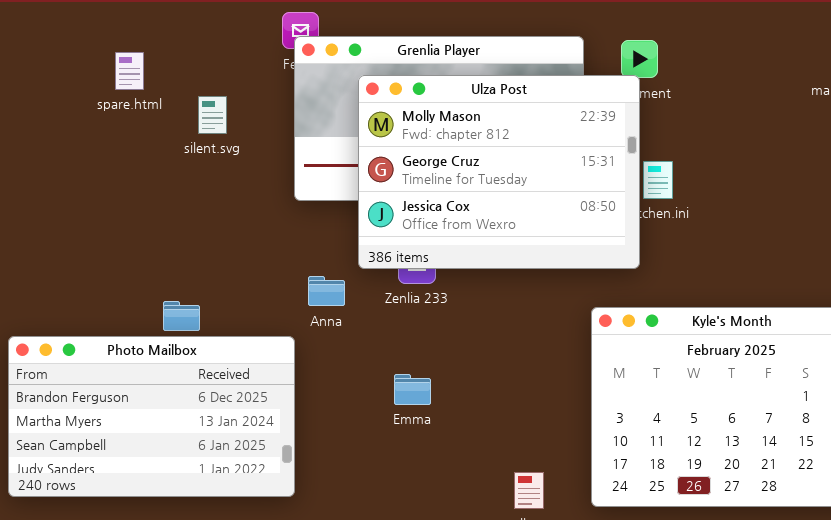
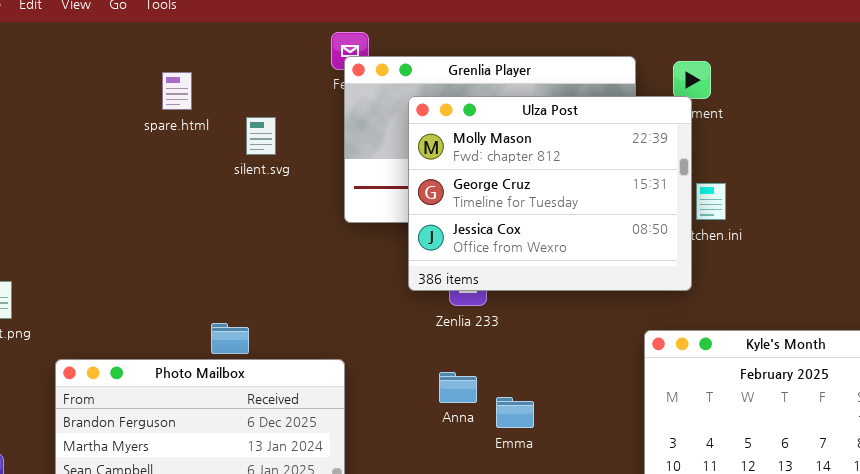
Anna: [308,276,345,306] -> [439,372,477,403], moved
Emma: [394,374,431,405] -> [496,397,534,428], moved

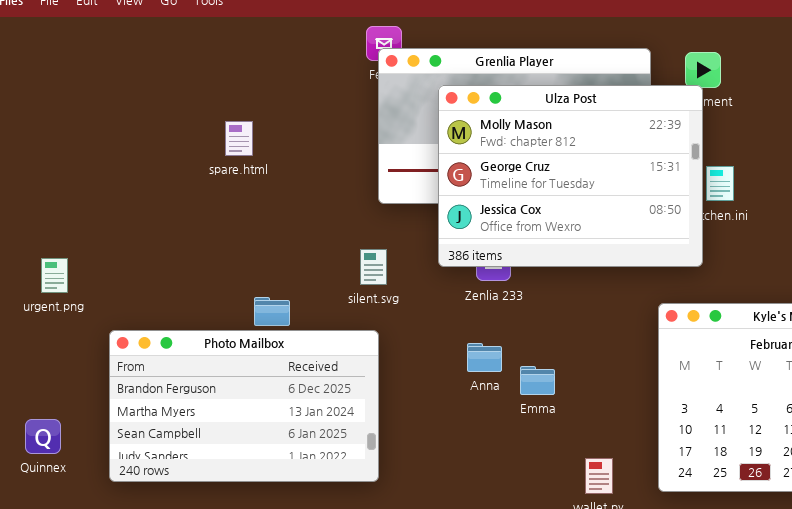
spare.html: [162,72,192,110] -> [225,121,253,156], moved
silent.svg: [246,117,276,155] -> [360,249,387,285], moved

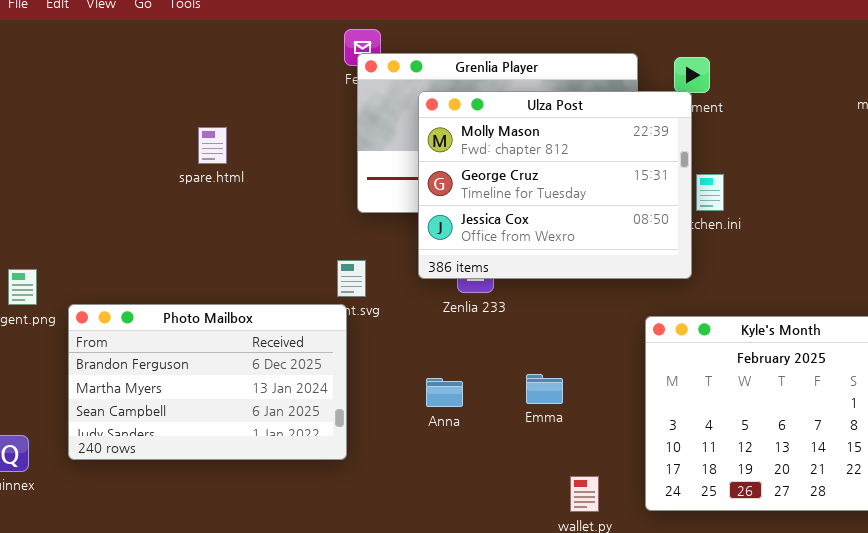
Photo Mailbox: [109,330,379,482] -> [68,304,347,460], moved
Anna: [467,343,502,372] -> [426,378,463,407], moved
Emma: [520,366,555,395] -> [526,374,563,404], moved

